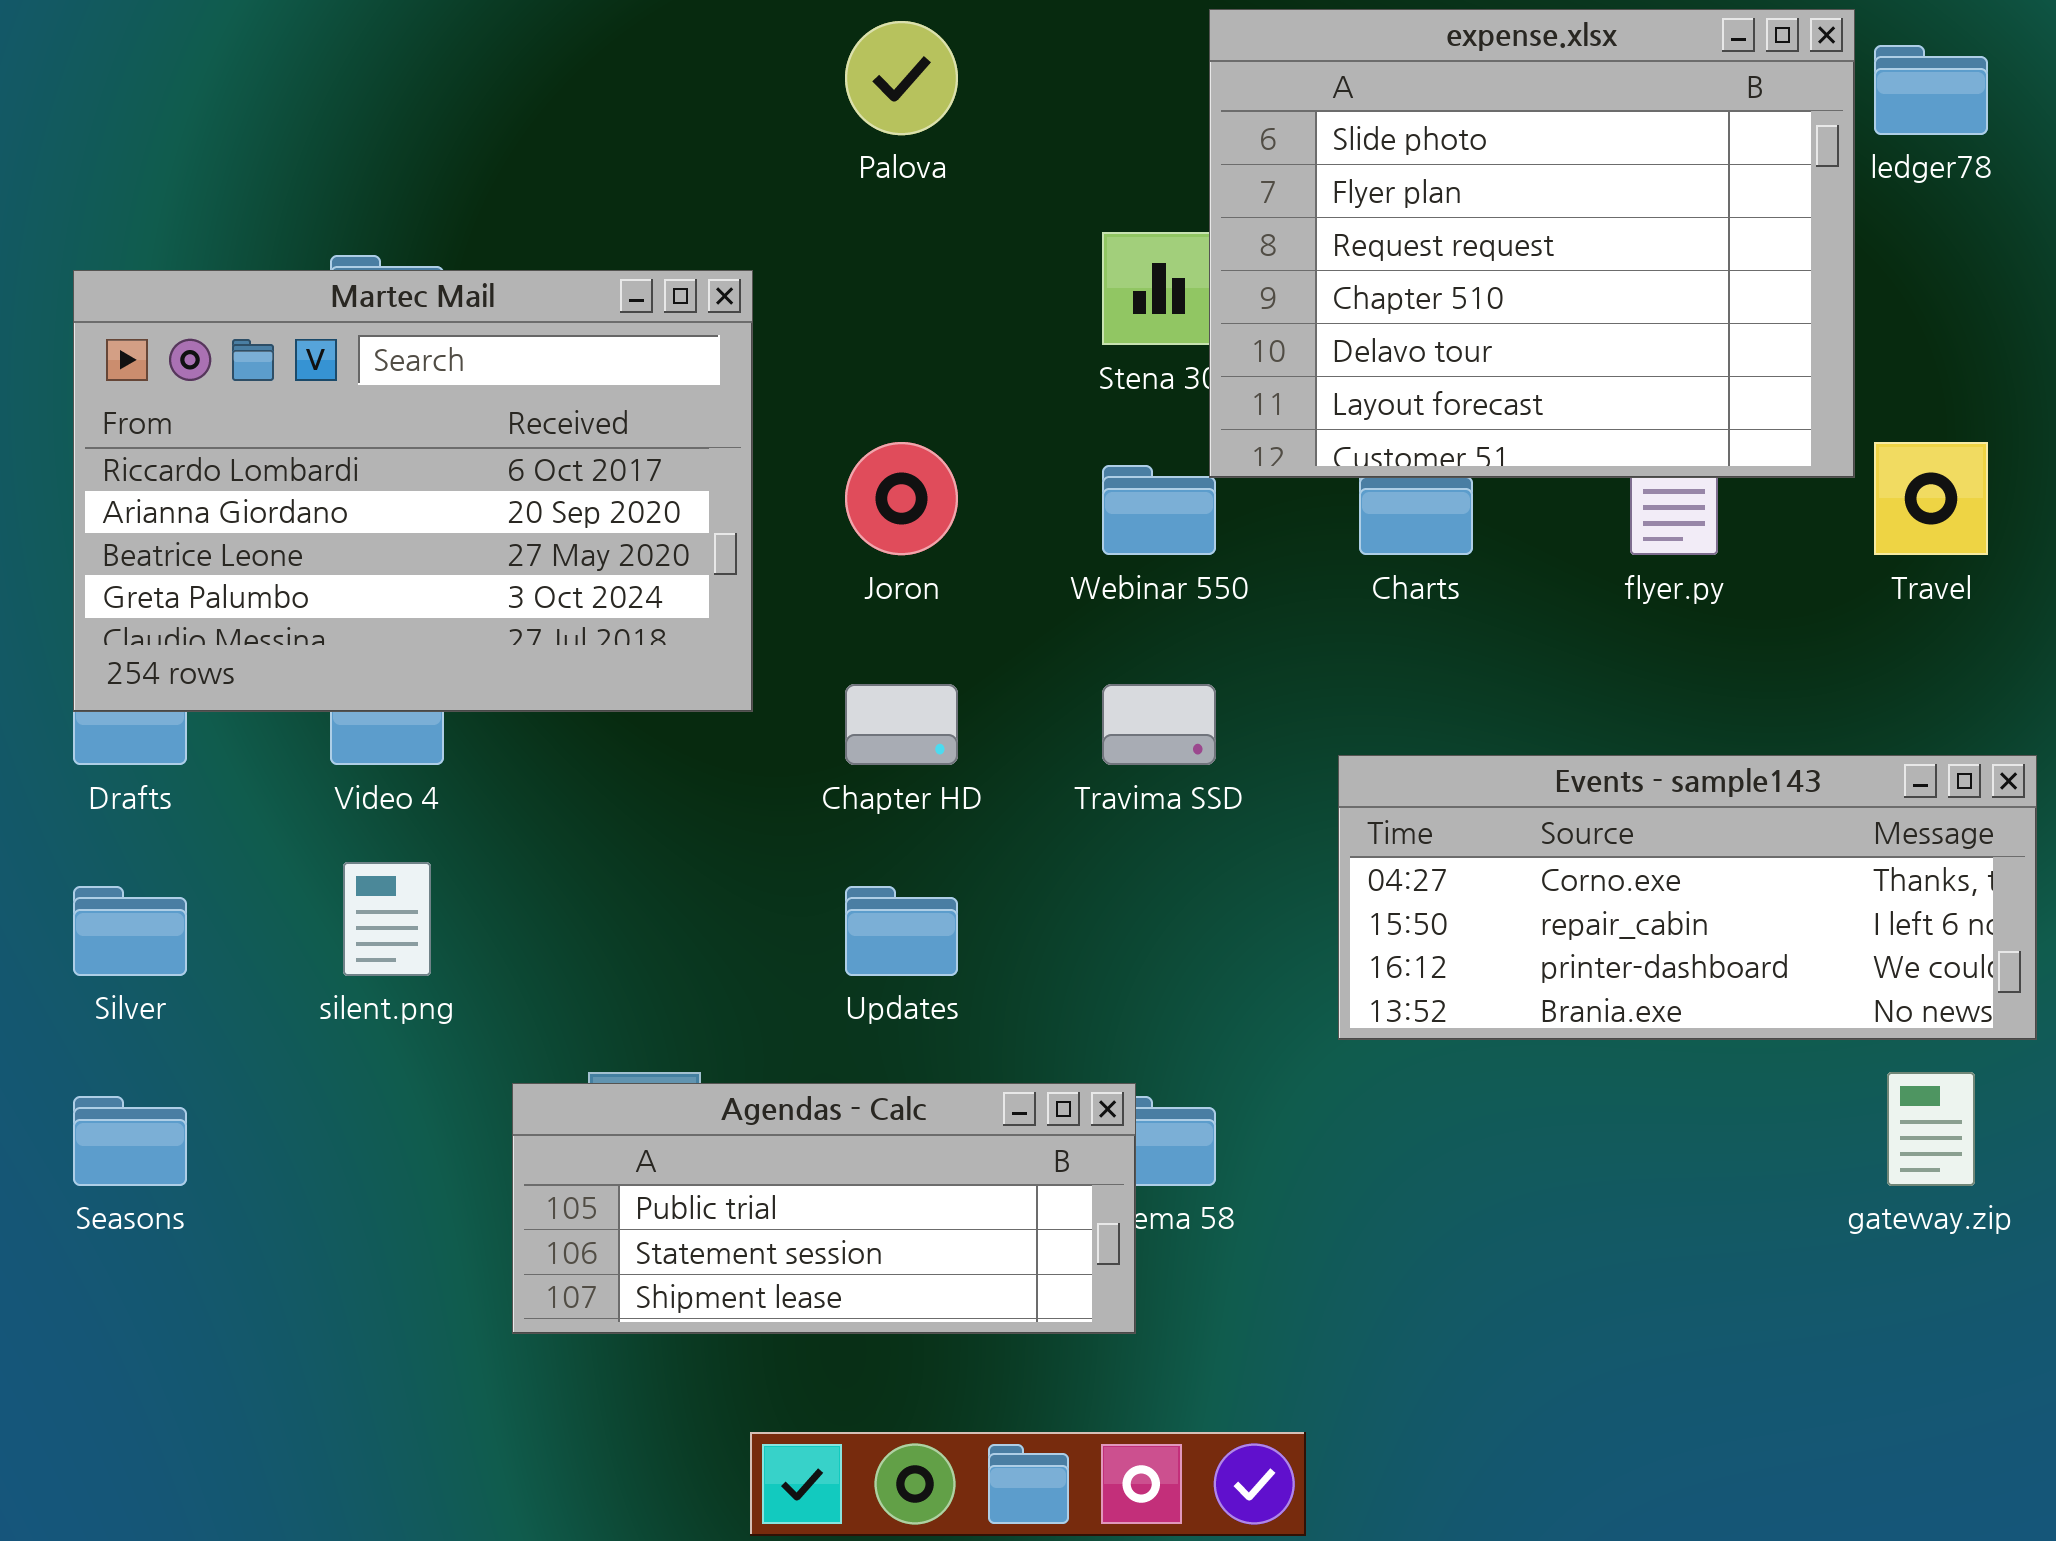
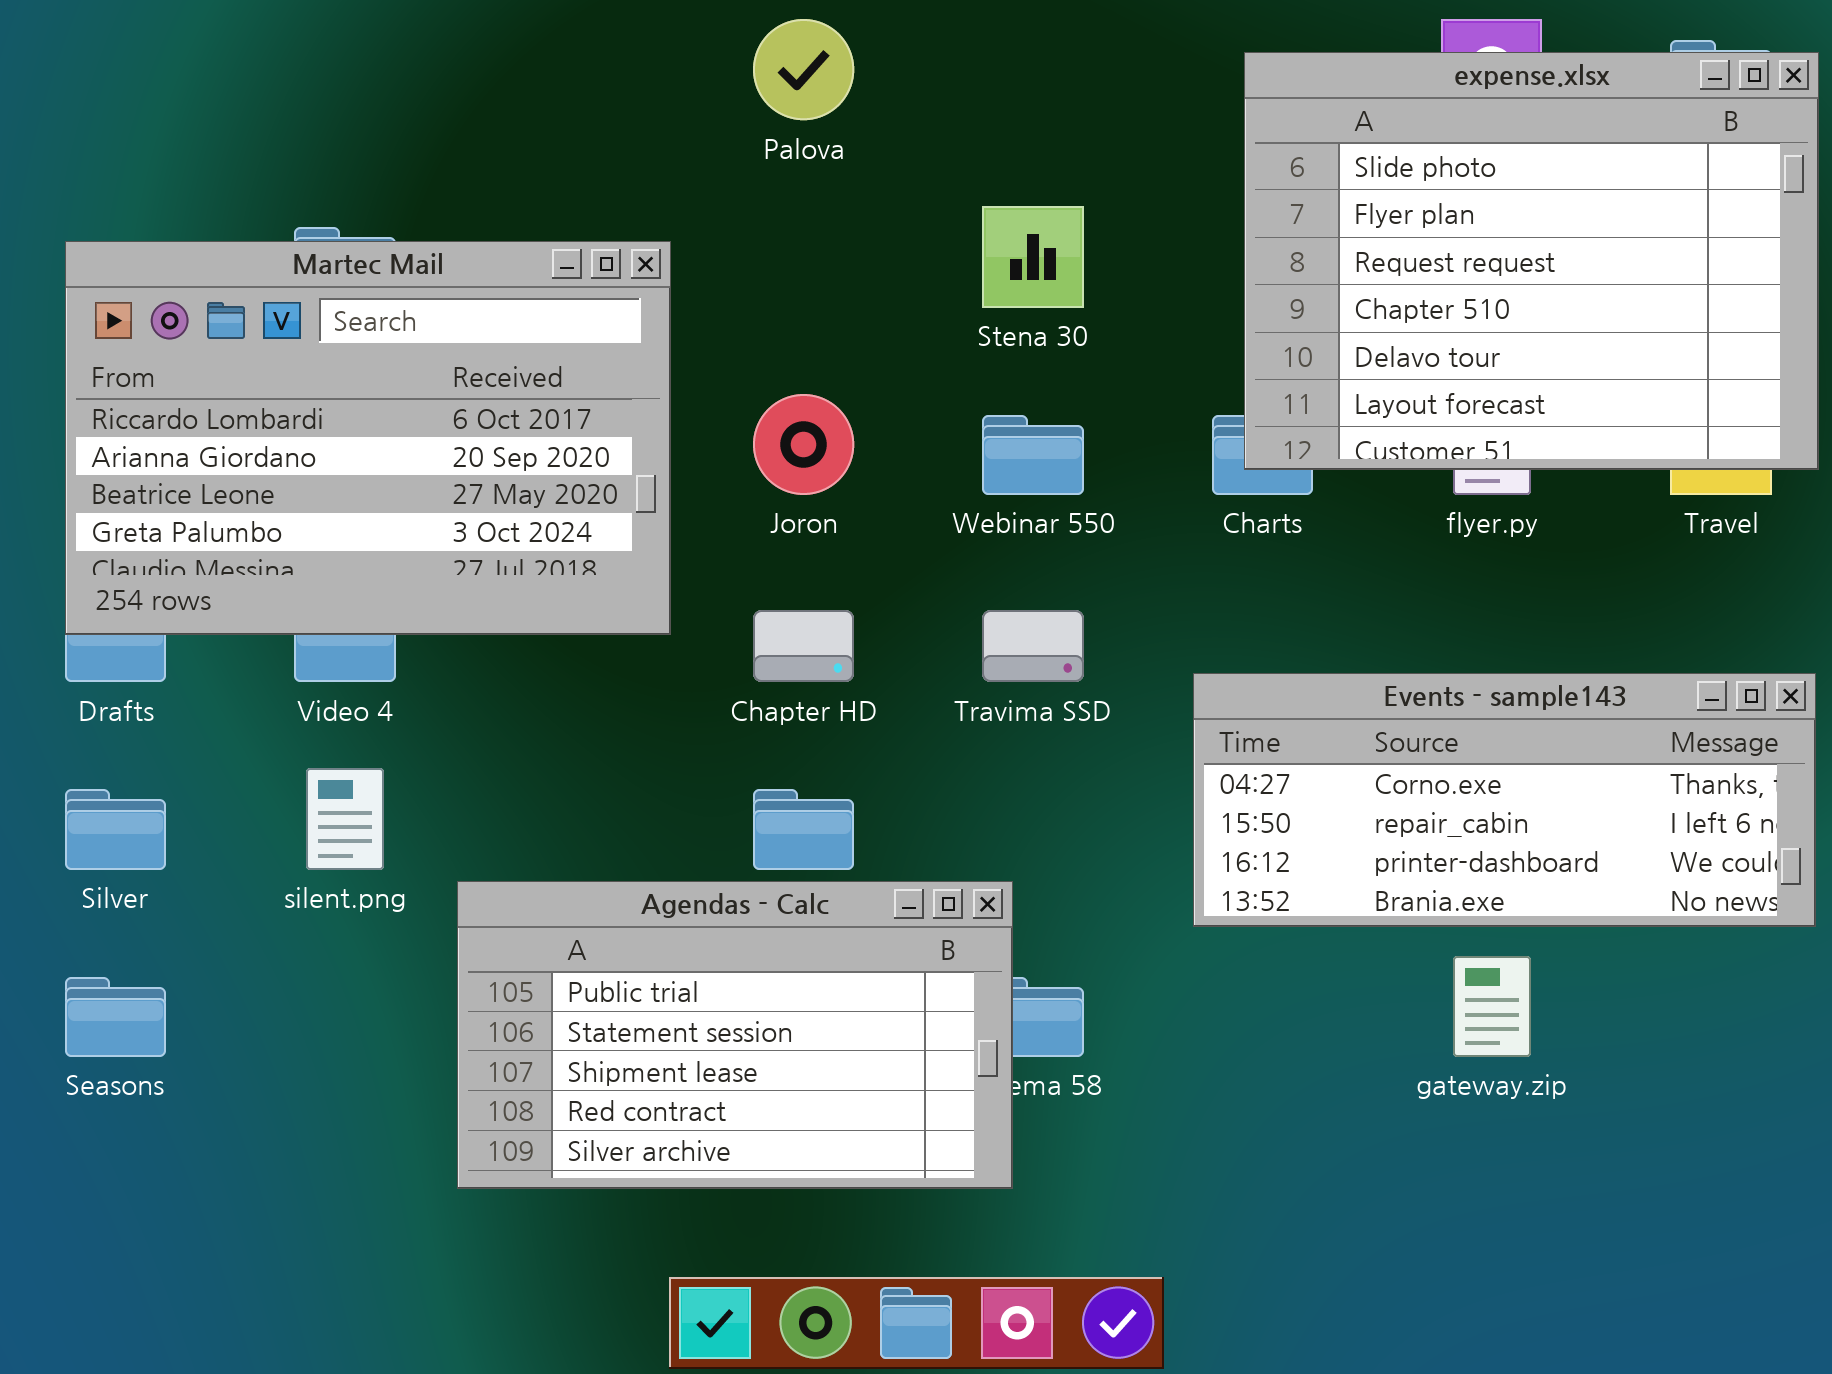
expense.xlsx: [1209,9,1855,478] -> [1244,52,1819,470], moved
gateway.zip: [1887,1072,1975,1186] -> [1453,956,1531,1057], moved
Agendas - Calc: [512,1083,1136,1334] -> [457,881,1013,1189], resized

